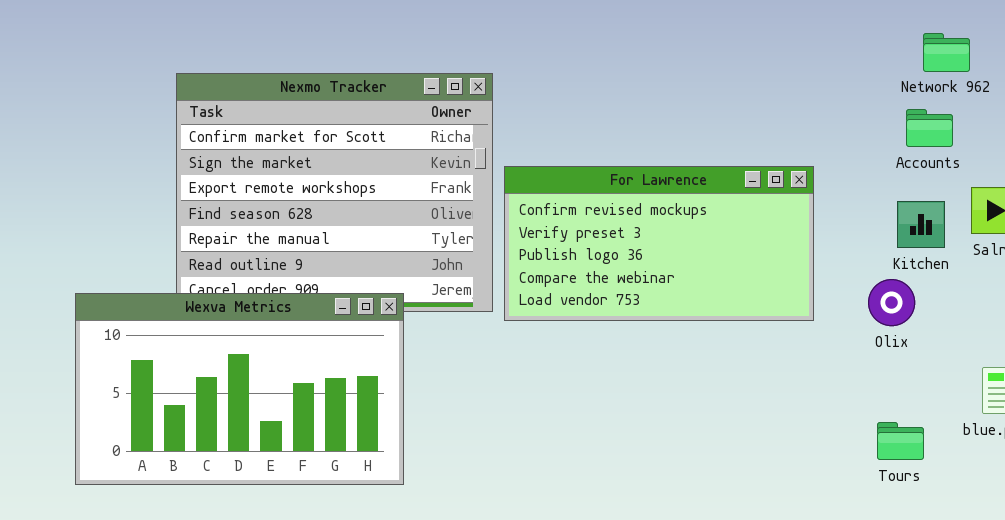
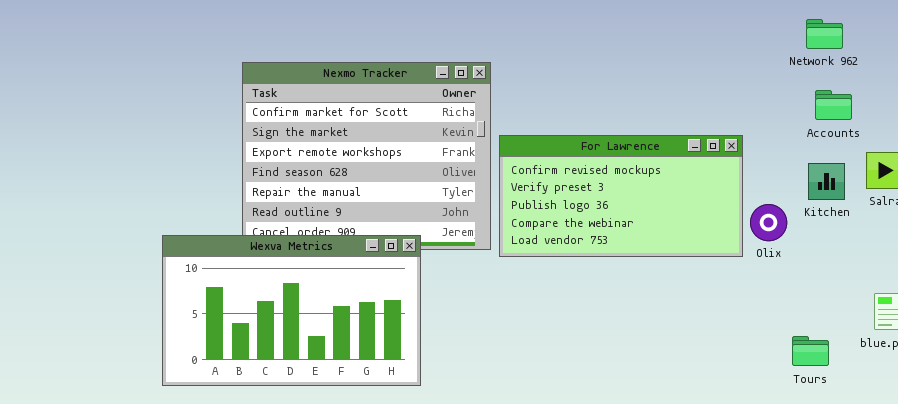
Network 962: [923,33,970,72] -> [806,19,843,49], moved
Olix: [868,279,915,326] -> [750,204,787,241], moved

